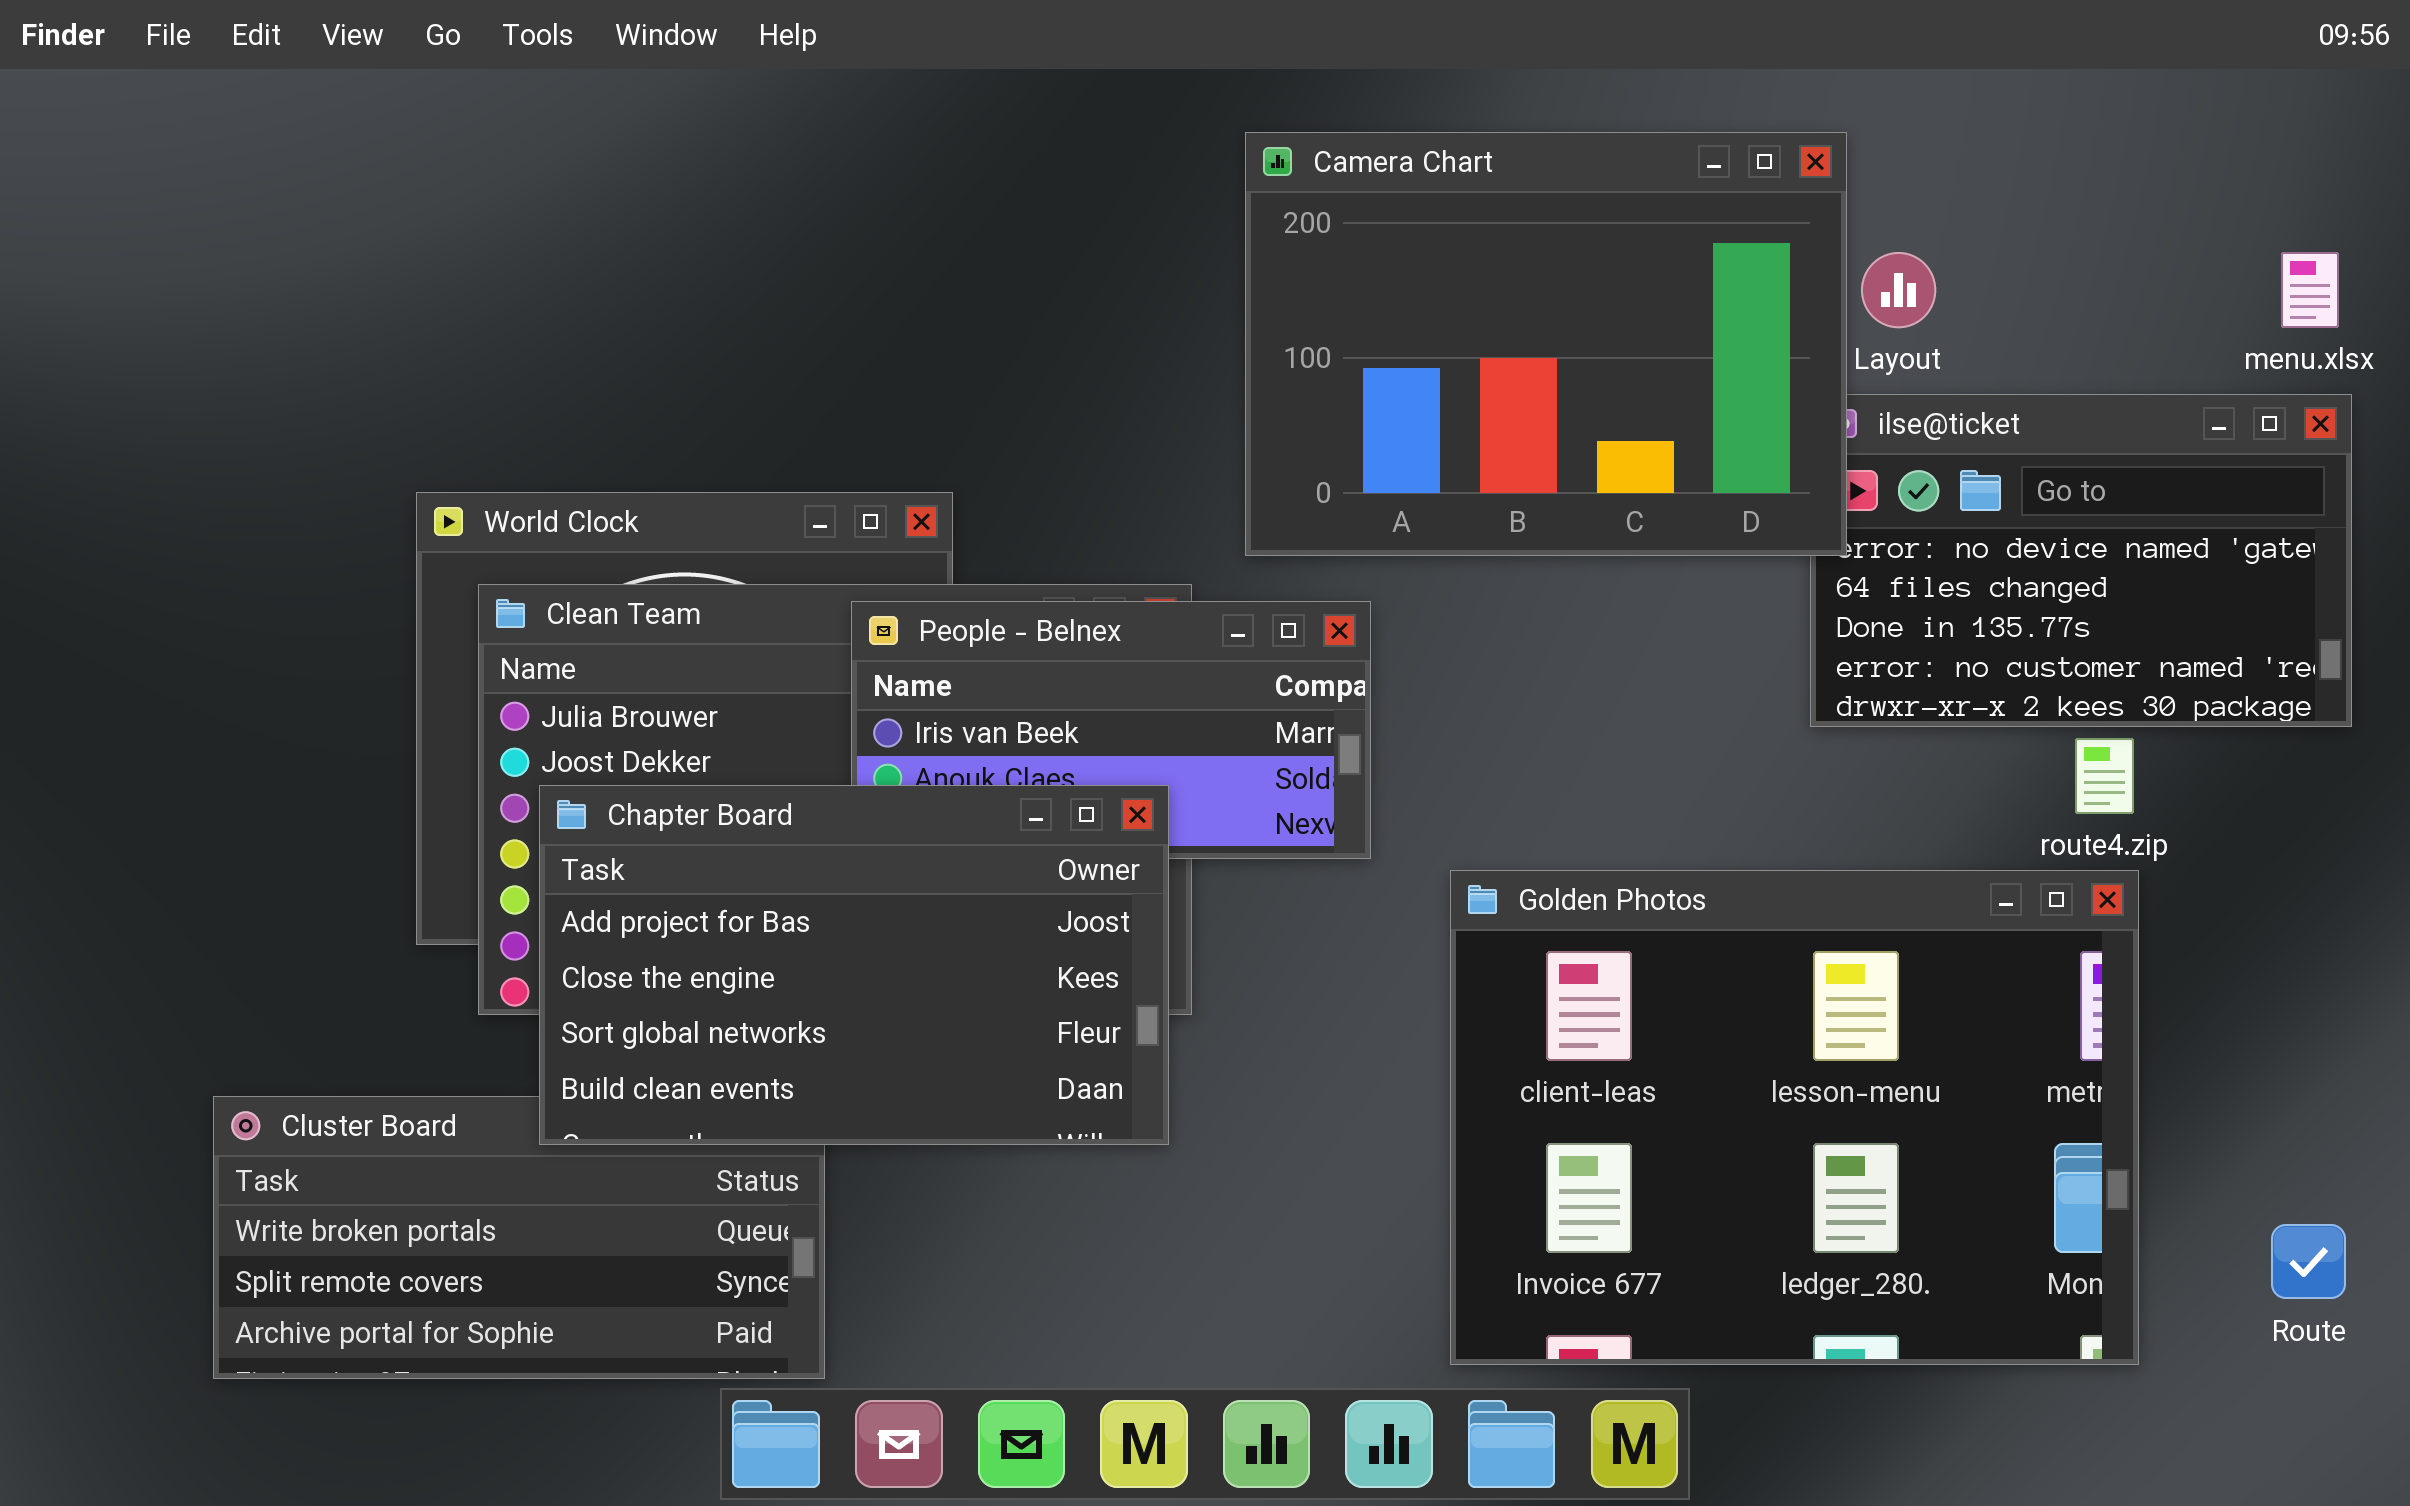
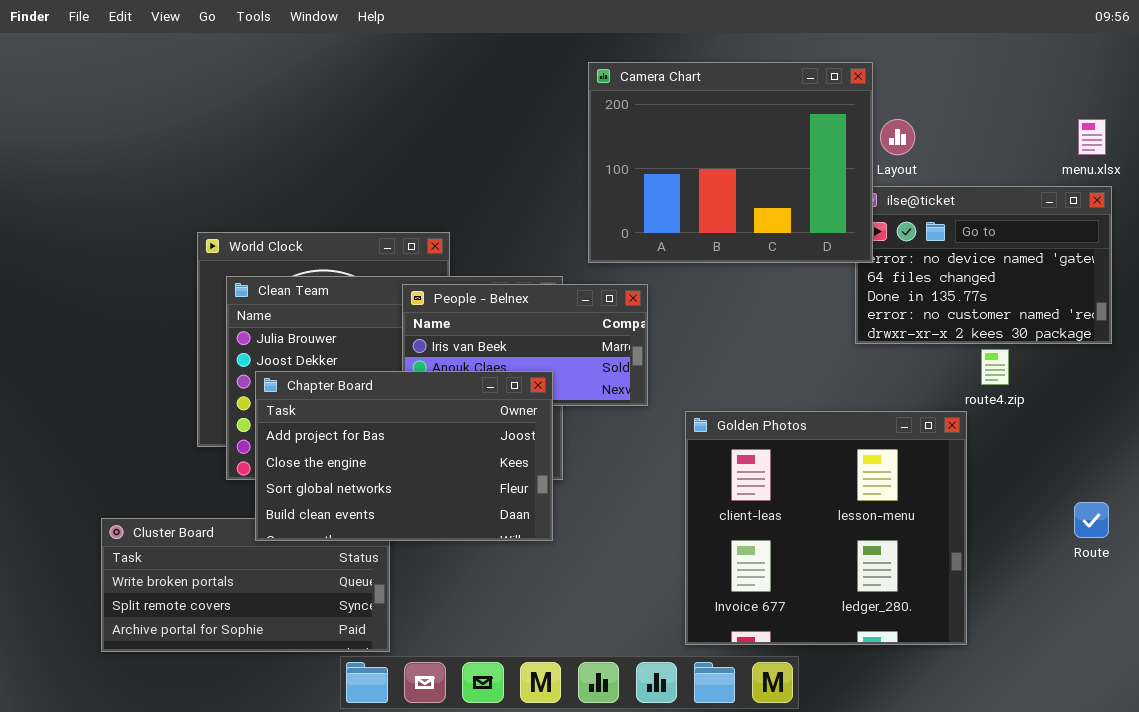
Golden Photos: [1450,870,2139,1365] -> [685,411,967,645], resized
Route: [2271,1224,2346,1299] -> [1074,502,1109,538], moved

